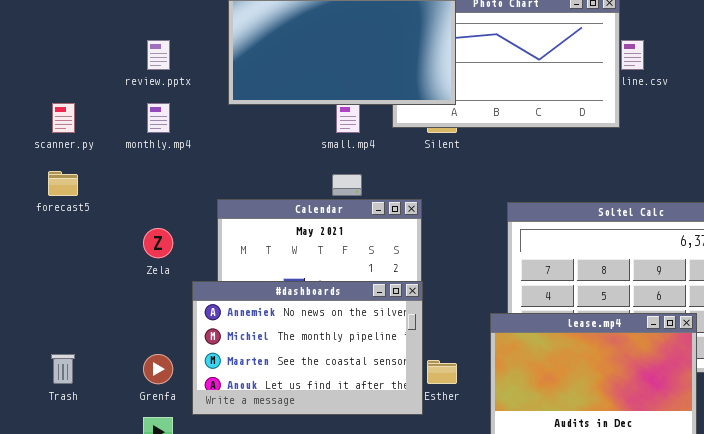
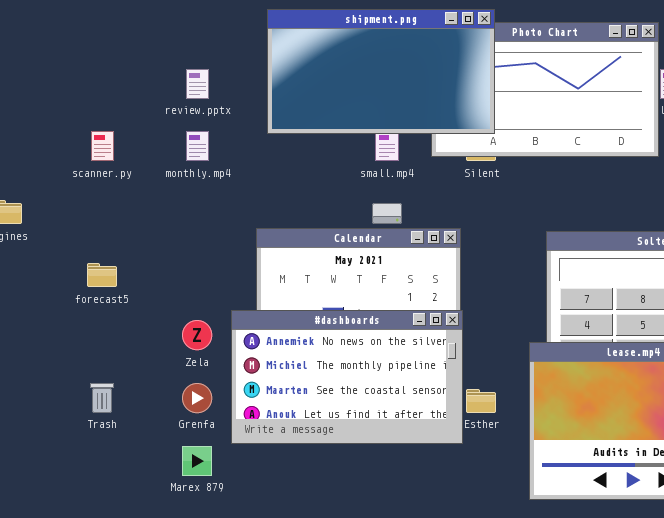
forecast5: [48,171,78,196] -> [87,263,117,287], moved
Zela: [143,228,173,258] -> [182,320,212,350], moved

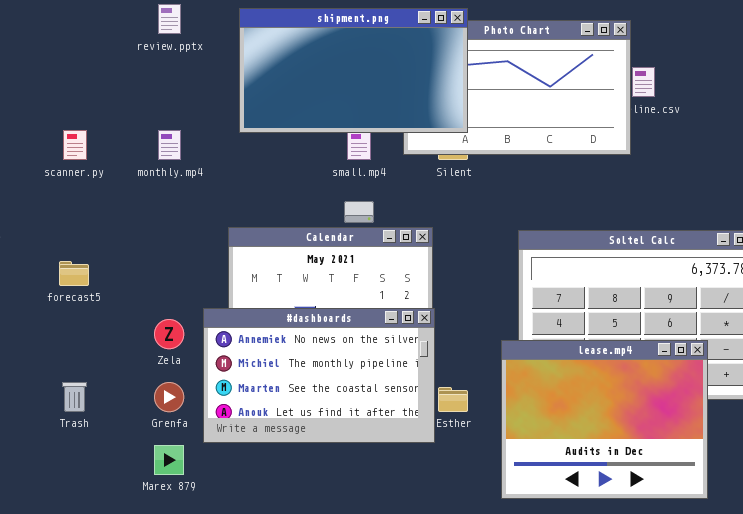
review.pptx: [186,69,209,99] -> [158,4,181,34], moved

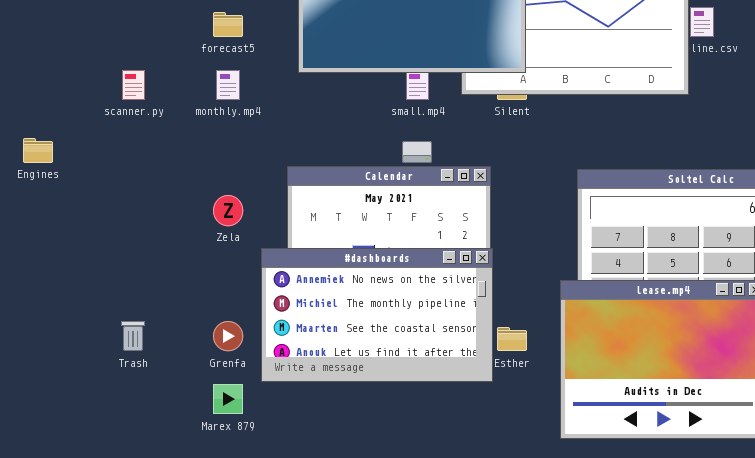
forecast5: [59,261,89,286] -> [213,12,243,37], moved
Zela: [154,319,184,349] -> [213,195,243,226], moved

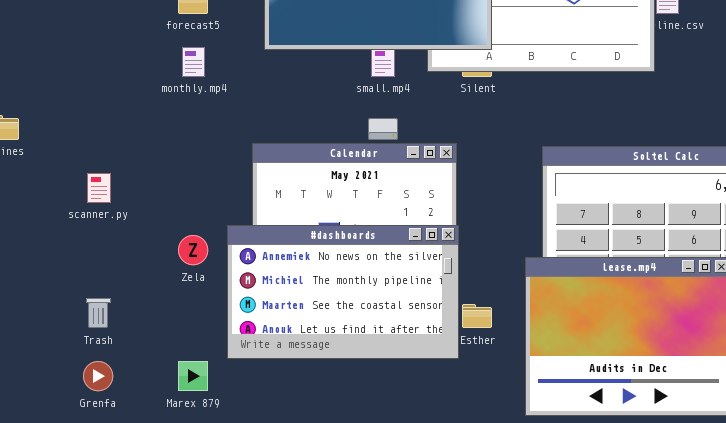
scanner.py: [122,70,145,100] -> [87,173,111,203], moved
Zela: [213,195,243,226] -> [178,235,208,265], moved
Grenfa: [213,321,243,351] -> [83,361,113,391], moved

